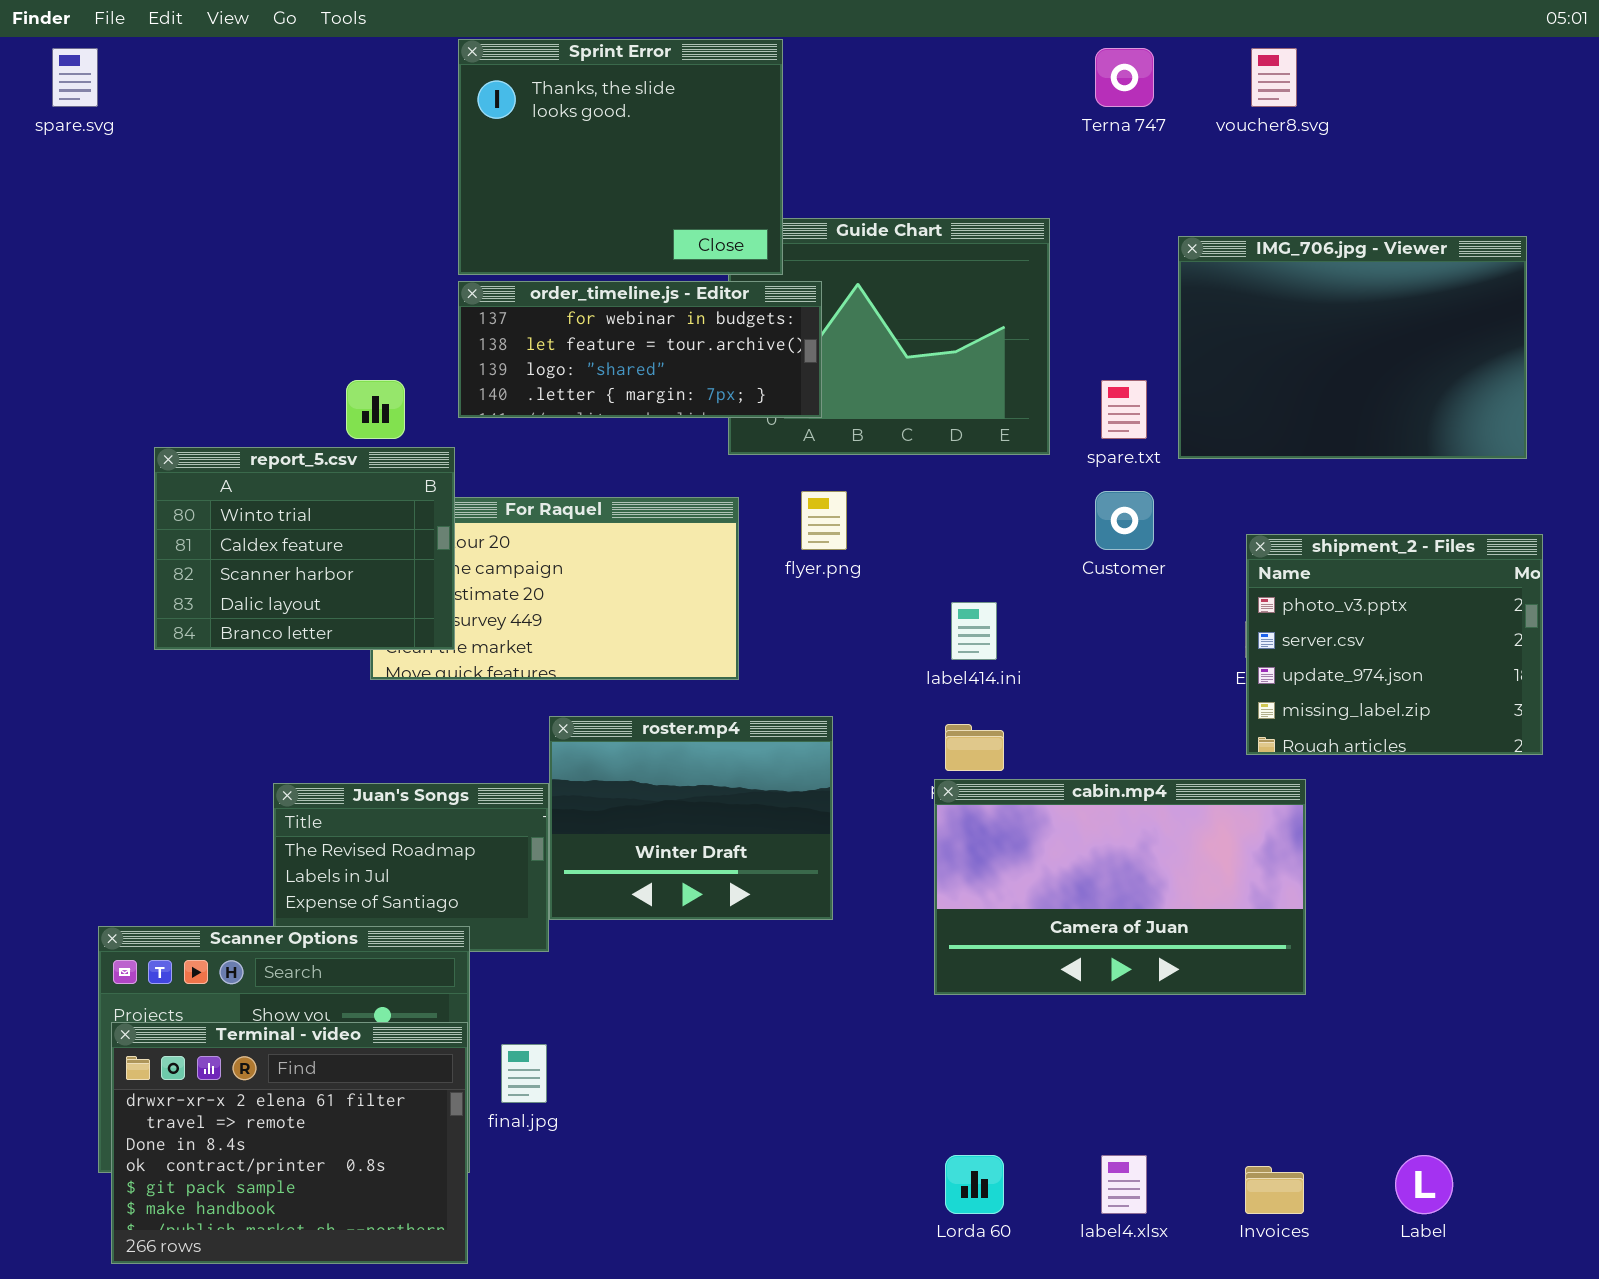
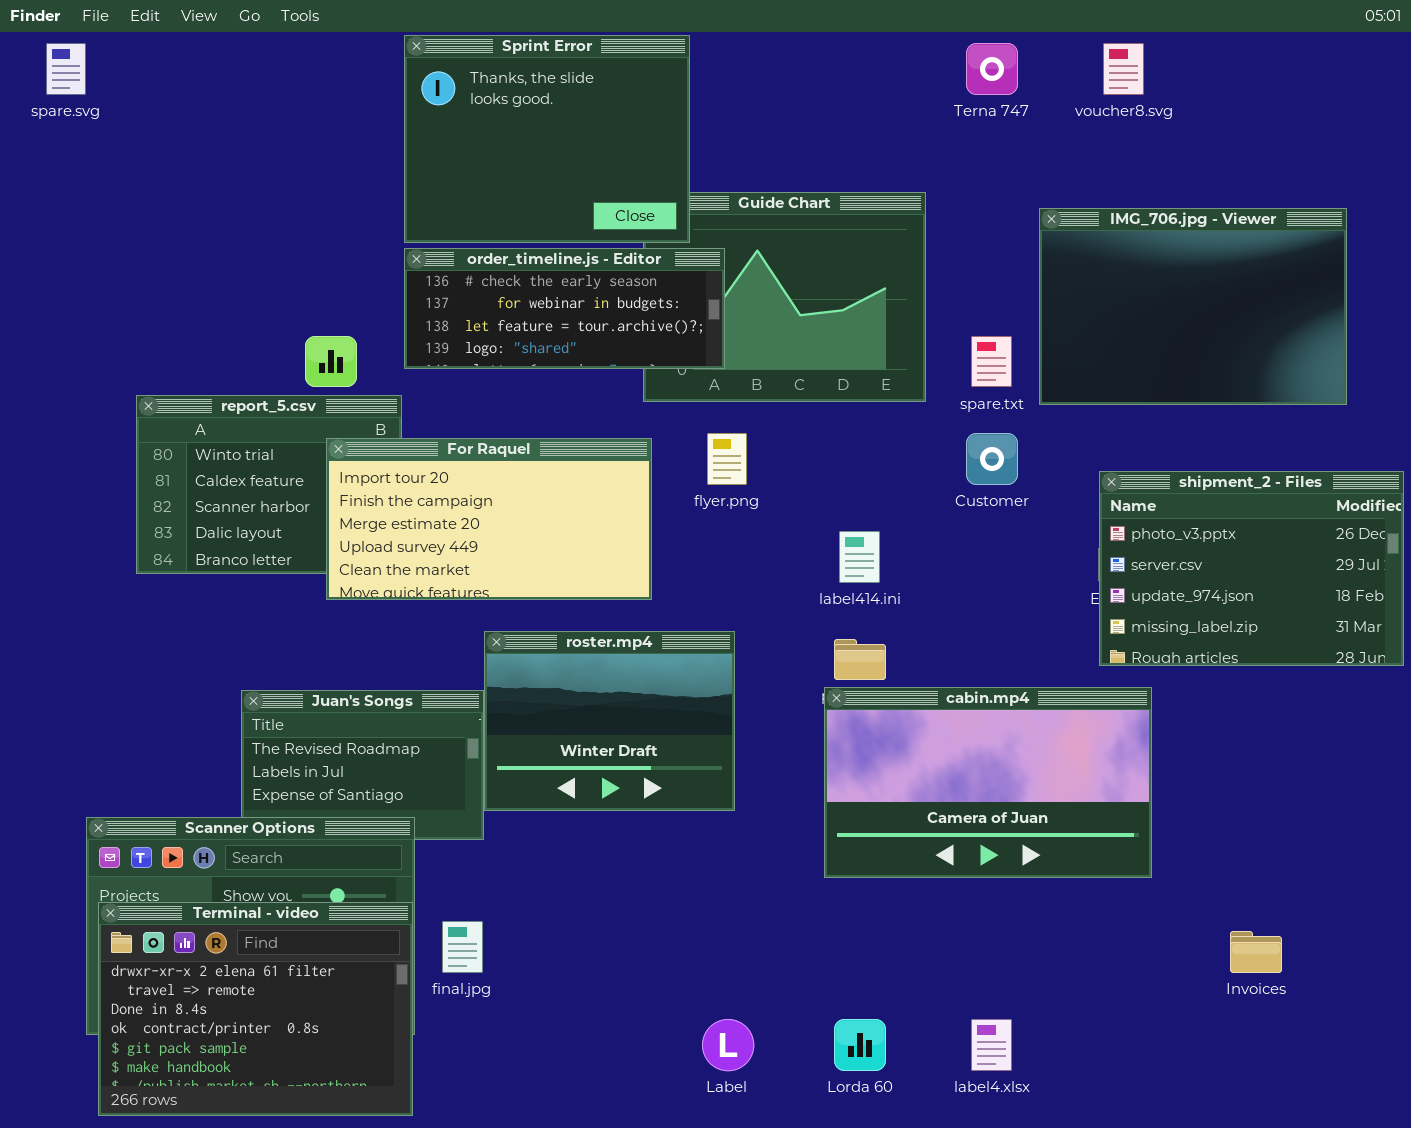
order_timeline.js - Editor: [458,281,822,418] -> [404,248,725,369], scrolled up 1 row
For Raquel: [370,497,739,680] -> [326,438,652,600], raised
shipment_2 - Files: [1246,534,1543,755] -> [1099,471,1404,666], resized
Label: [1395,1155,1453,1214] -> [702,1019,754,1071], moved
Invoices: [1245,1166,1304,1214] -> [1230,931,1282,973], moved

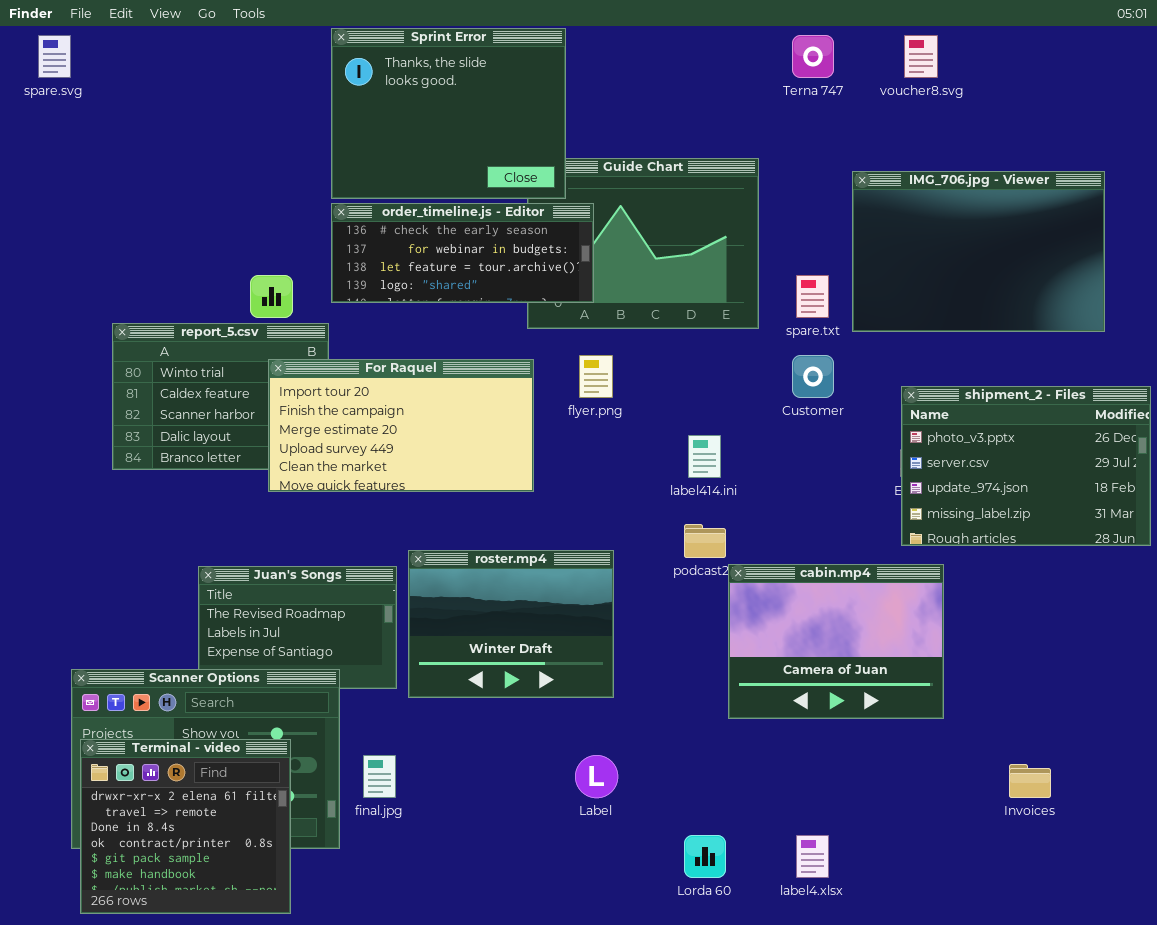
roster.mp4: [484,631,735,811] -> [408,550,614,698], moved
cabin.mp4: [824,687,1152,878] -> [728,564,944,719], resized
Terminal - video: [98,902,413,1116] -> [80,739,291,914], resized
Label: [702,1019,754,1071] -> [575,755,618,798], moved

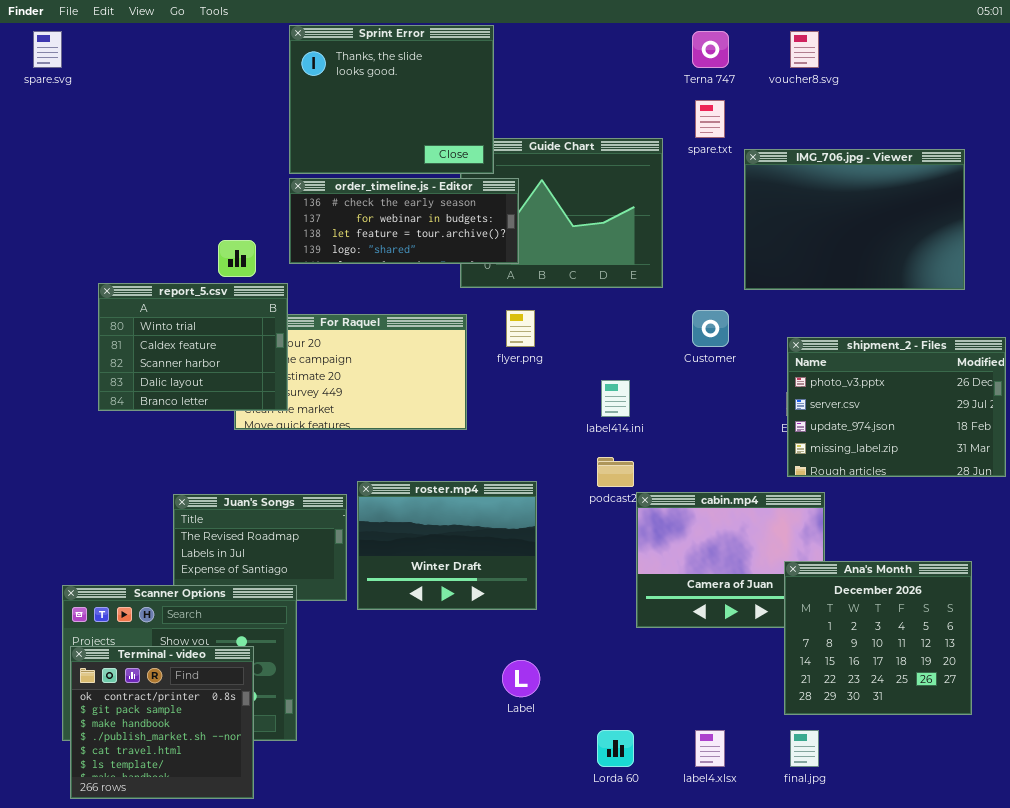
spare.txt: [796,275,829,318] -> [695,100,725,138], moved
report_5.csv: [112,323,329,470] -> [98,283,288,411], raised
Ana's Month: none -> [784,561,972,715], opened
Terminal - video: [80,739,291,914] -> [70,646,254,799], scrolled down 3 rows
final.jpg: [363,755,396,798] -> [790,730,819,767], moved

